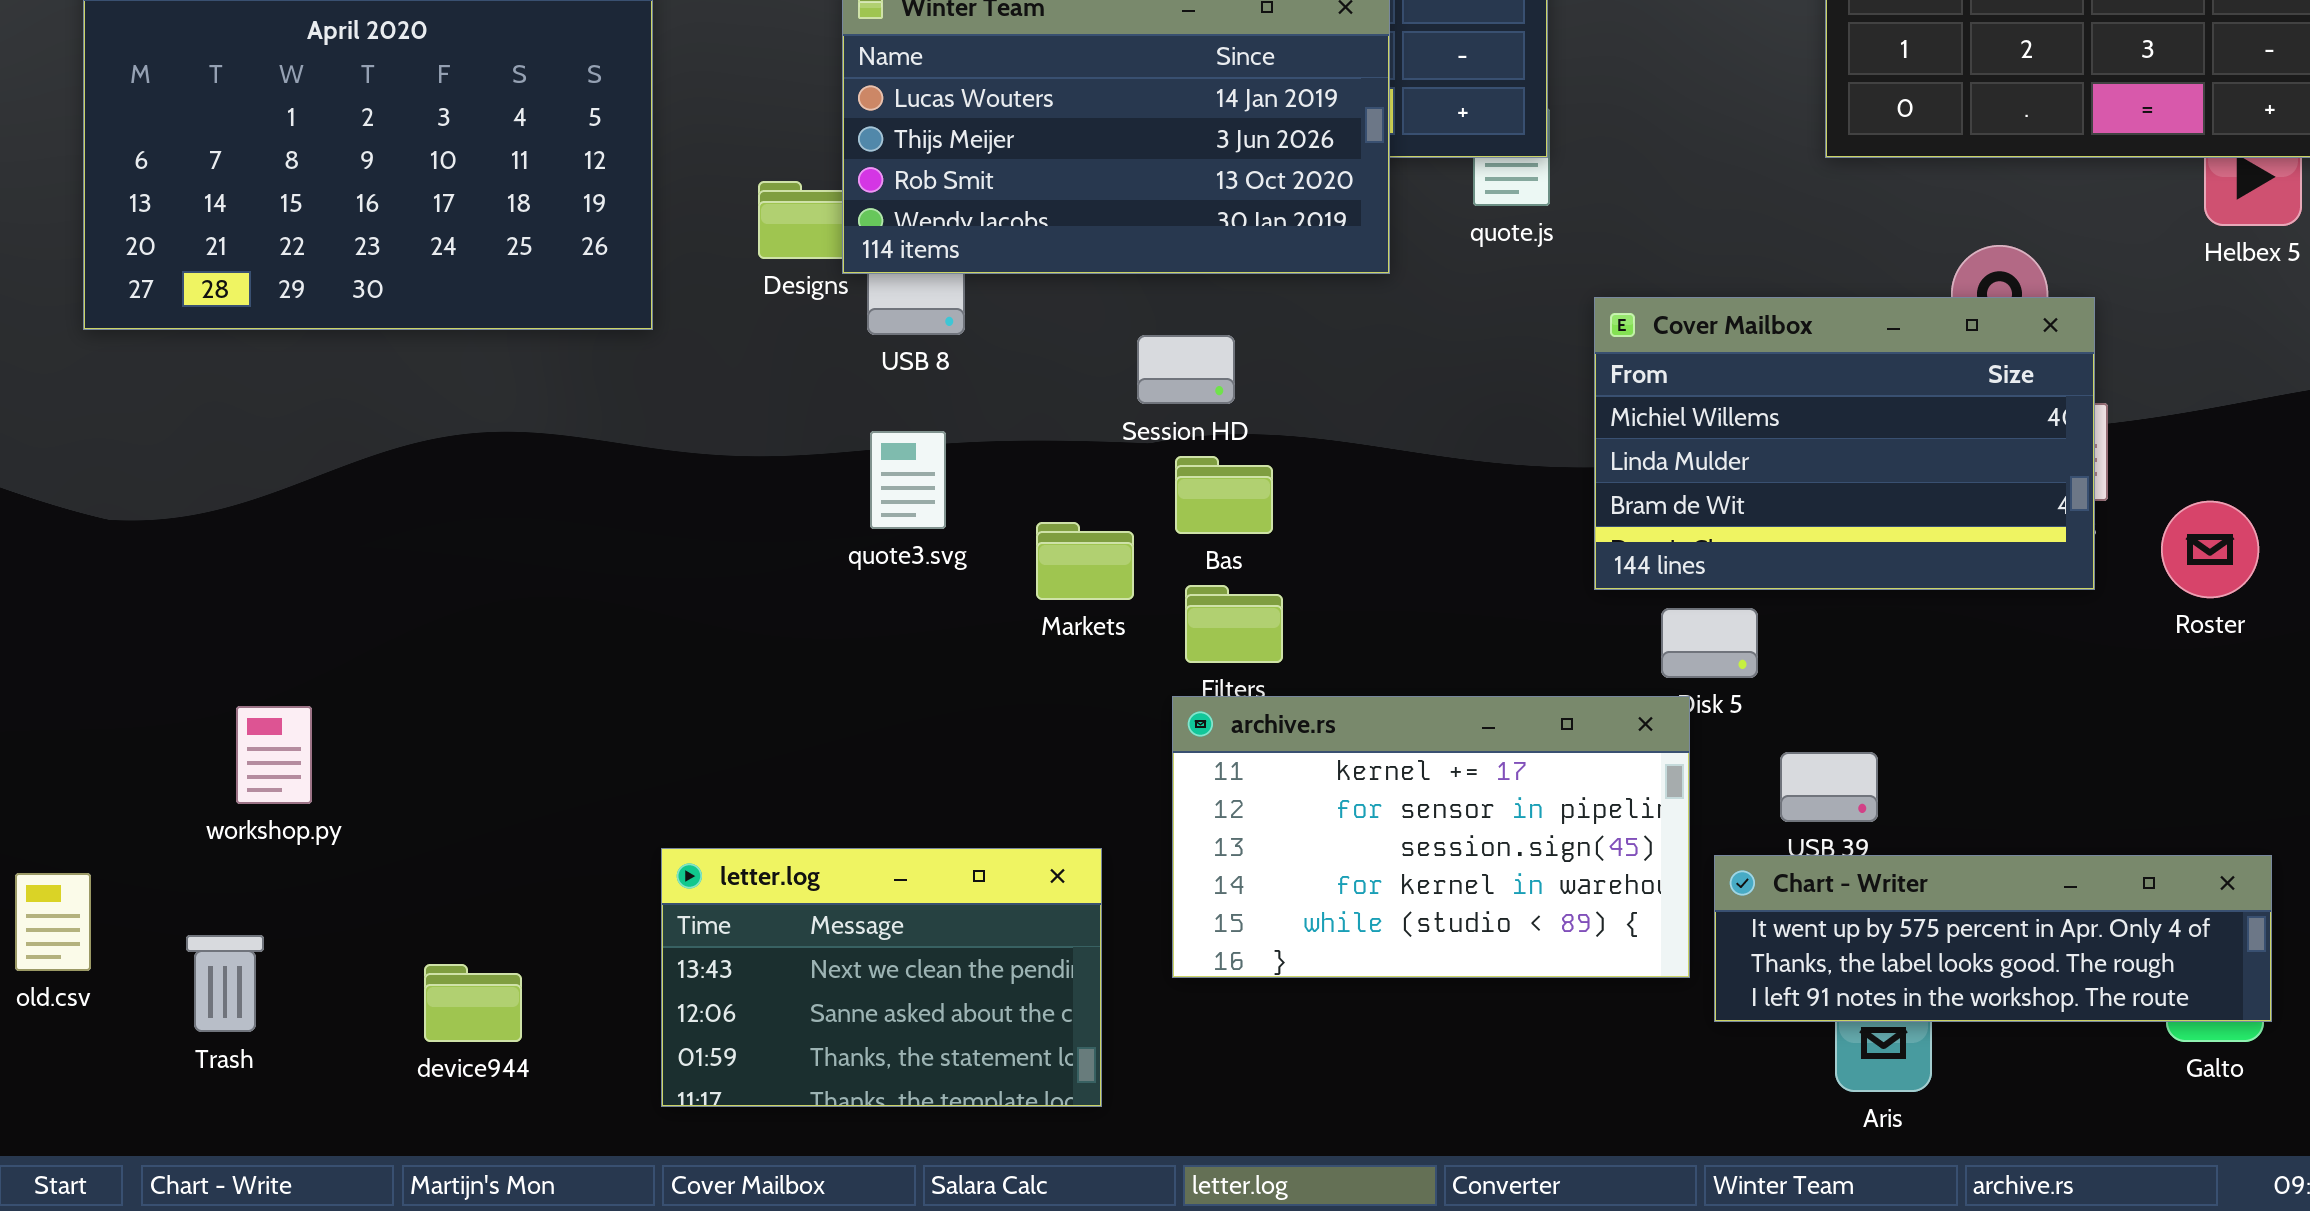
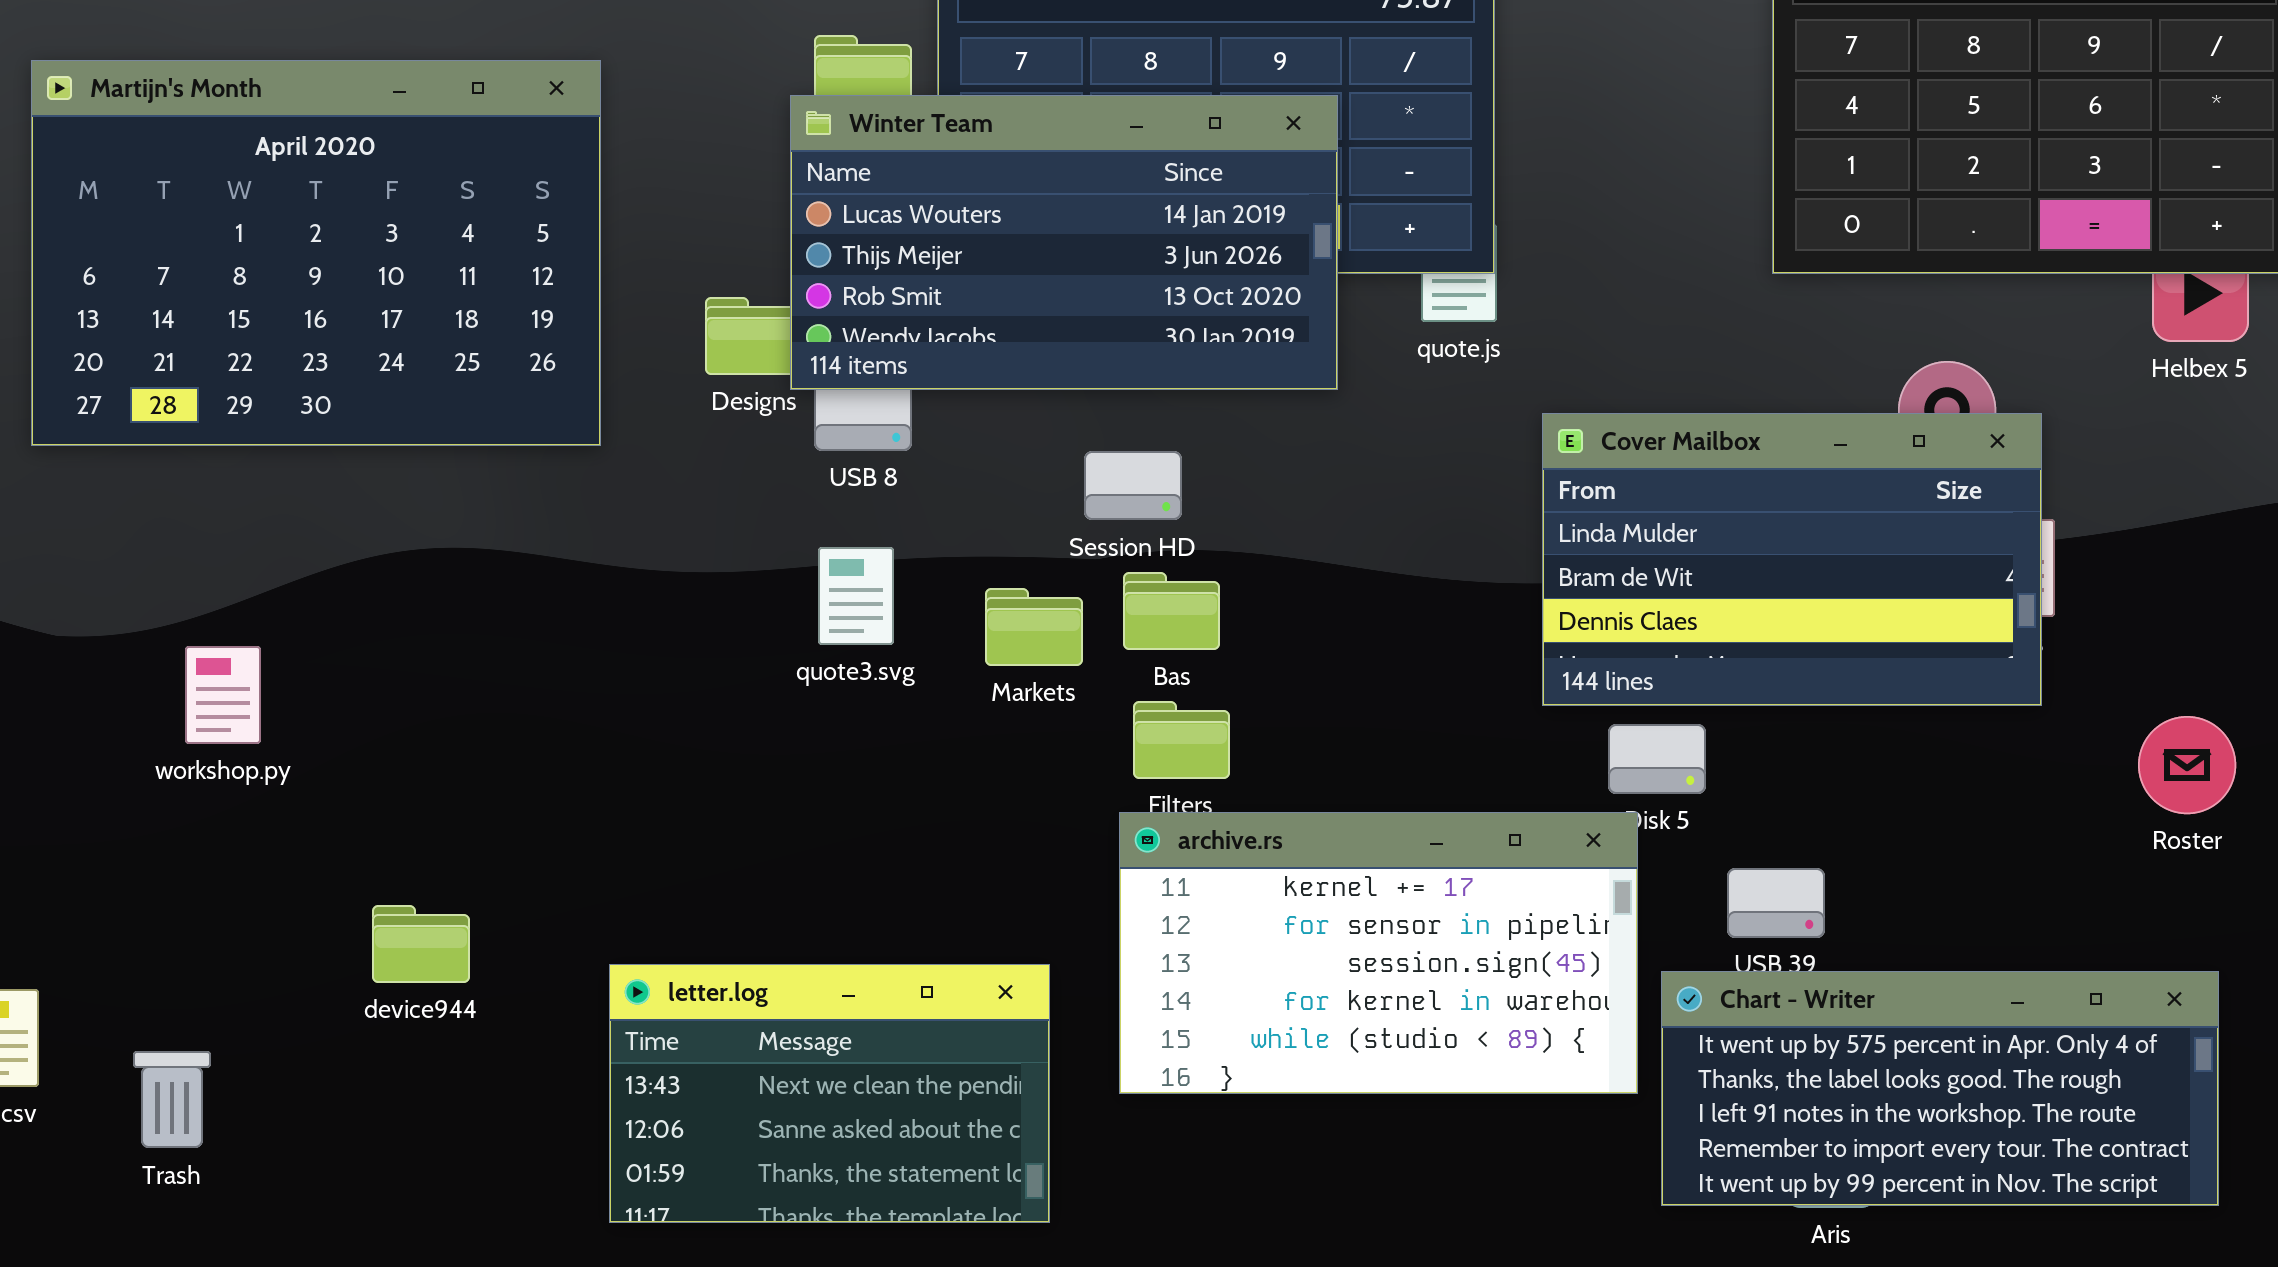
Cover Mailbox: [1594,297,2095,590] -> [1542,413,2042,706], scrolled down 1 row
Roster: [2161,501,2259,598] -> [2138,716,2236,814], moved
Markets: [1036,522,1134,600] -> [985,588,1083,666], moved
workshop.py: [236,706,312,804] -> [185,646,261,744], moved
Chart - Writer: [1714,855,2272,1022] -> [1661,971,2219,1206], resized
device944: [424,964,522,1042] -> [372,905,470,983], moved

